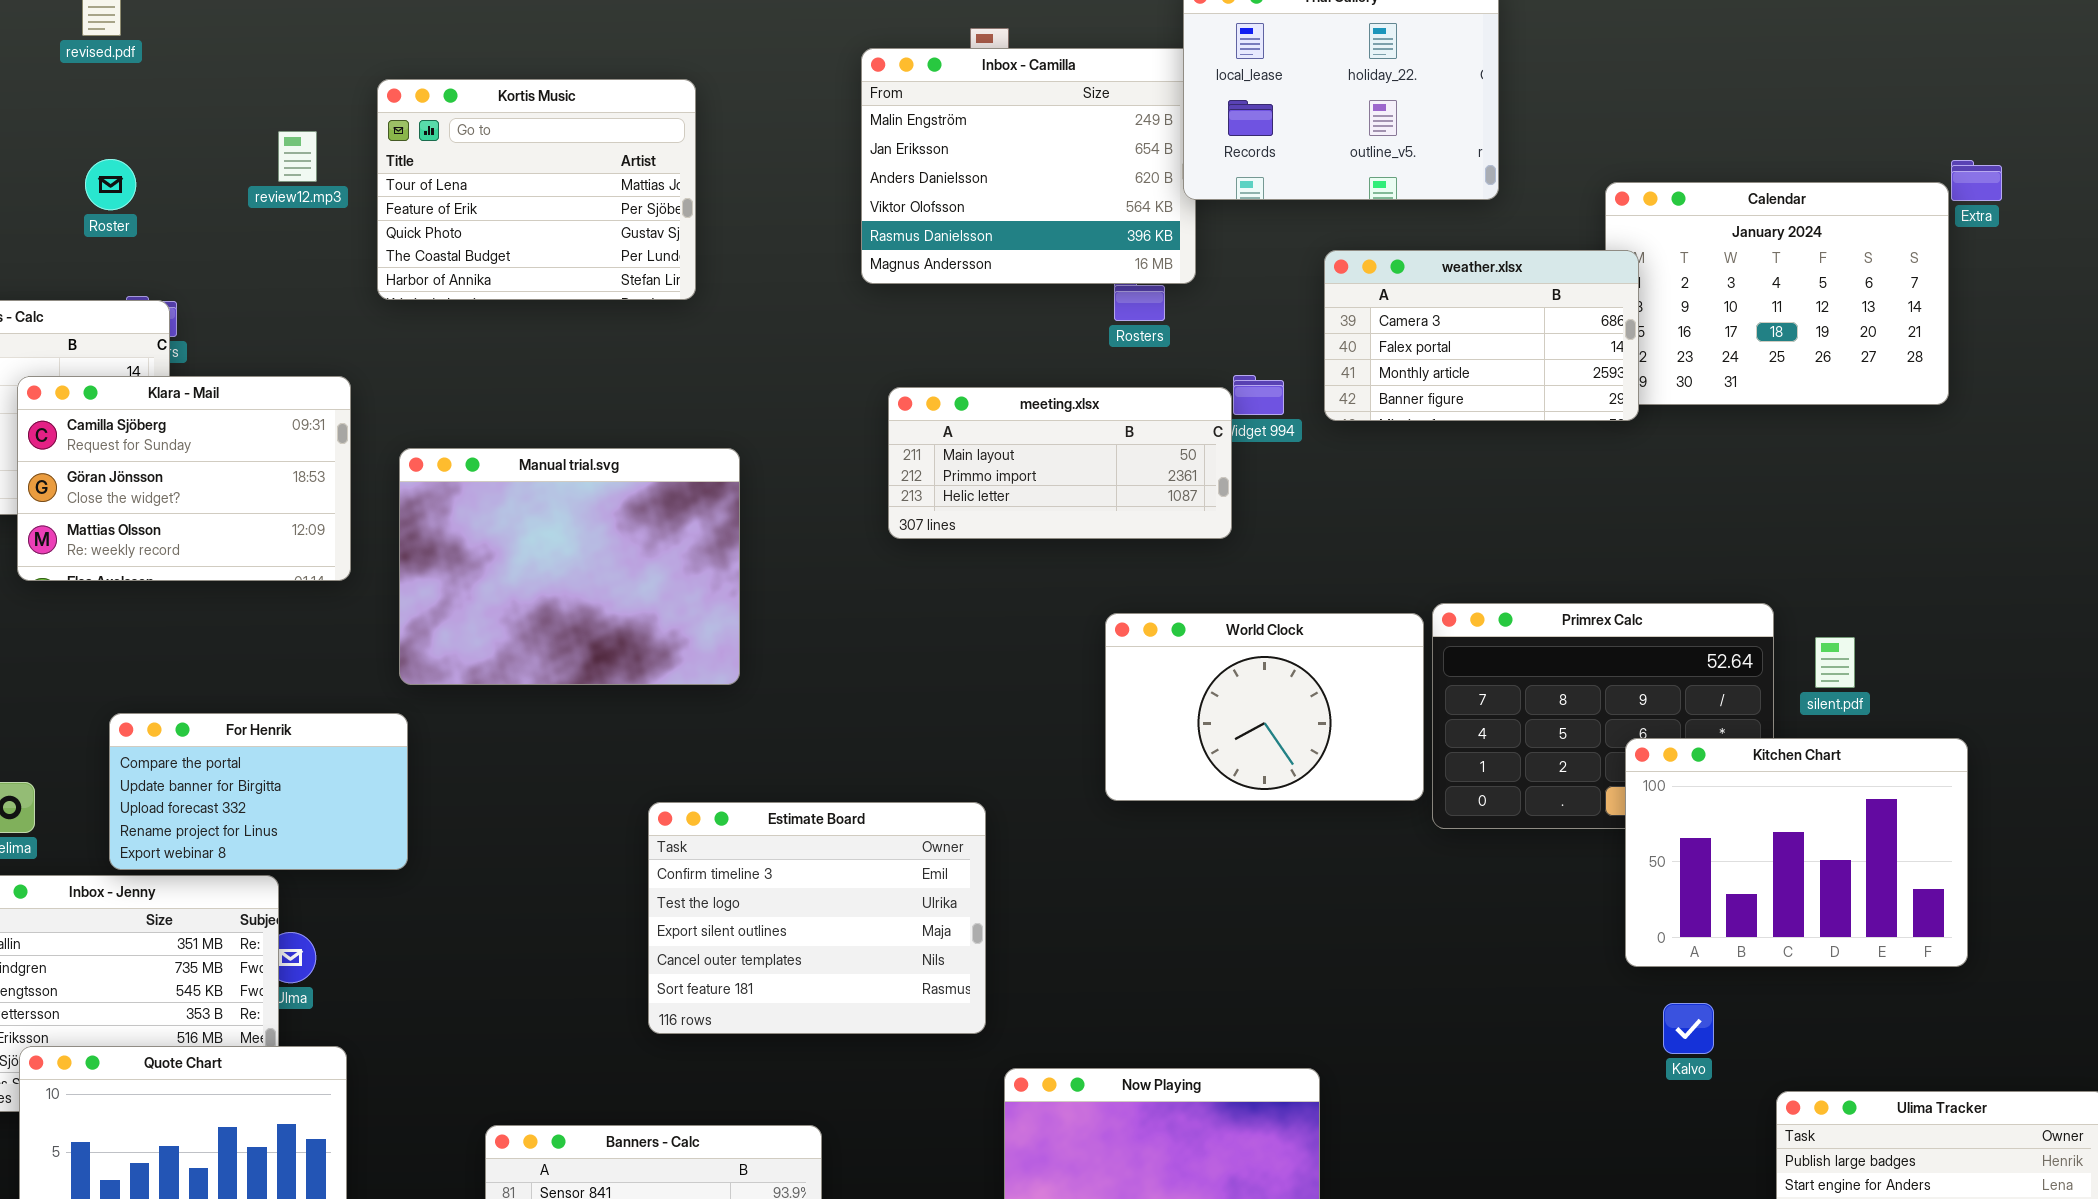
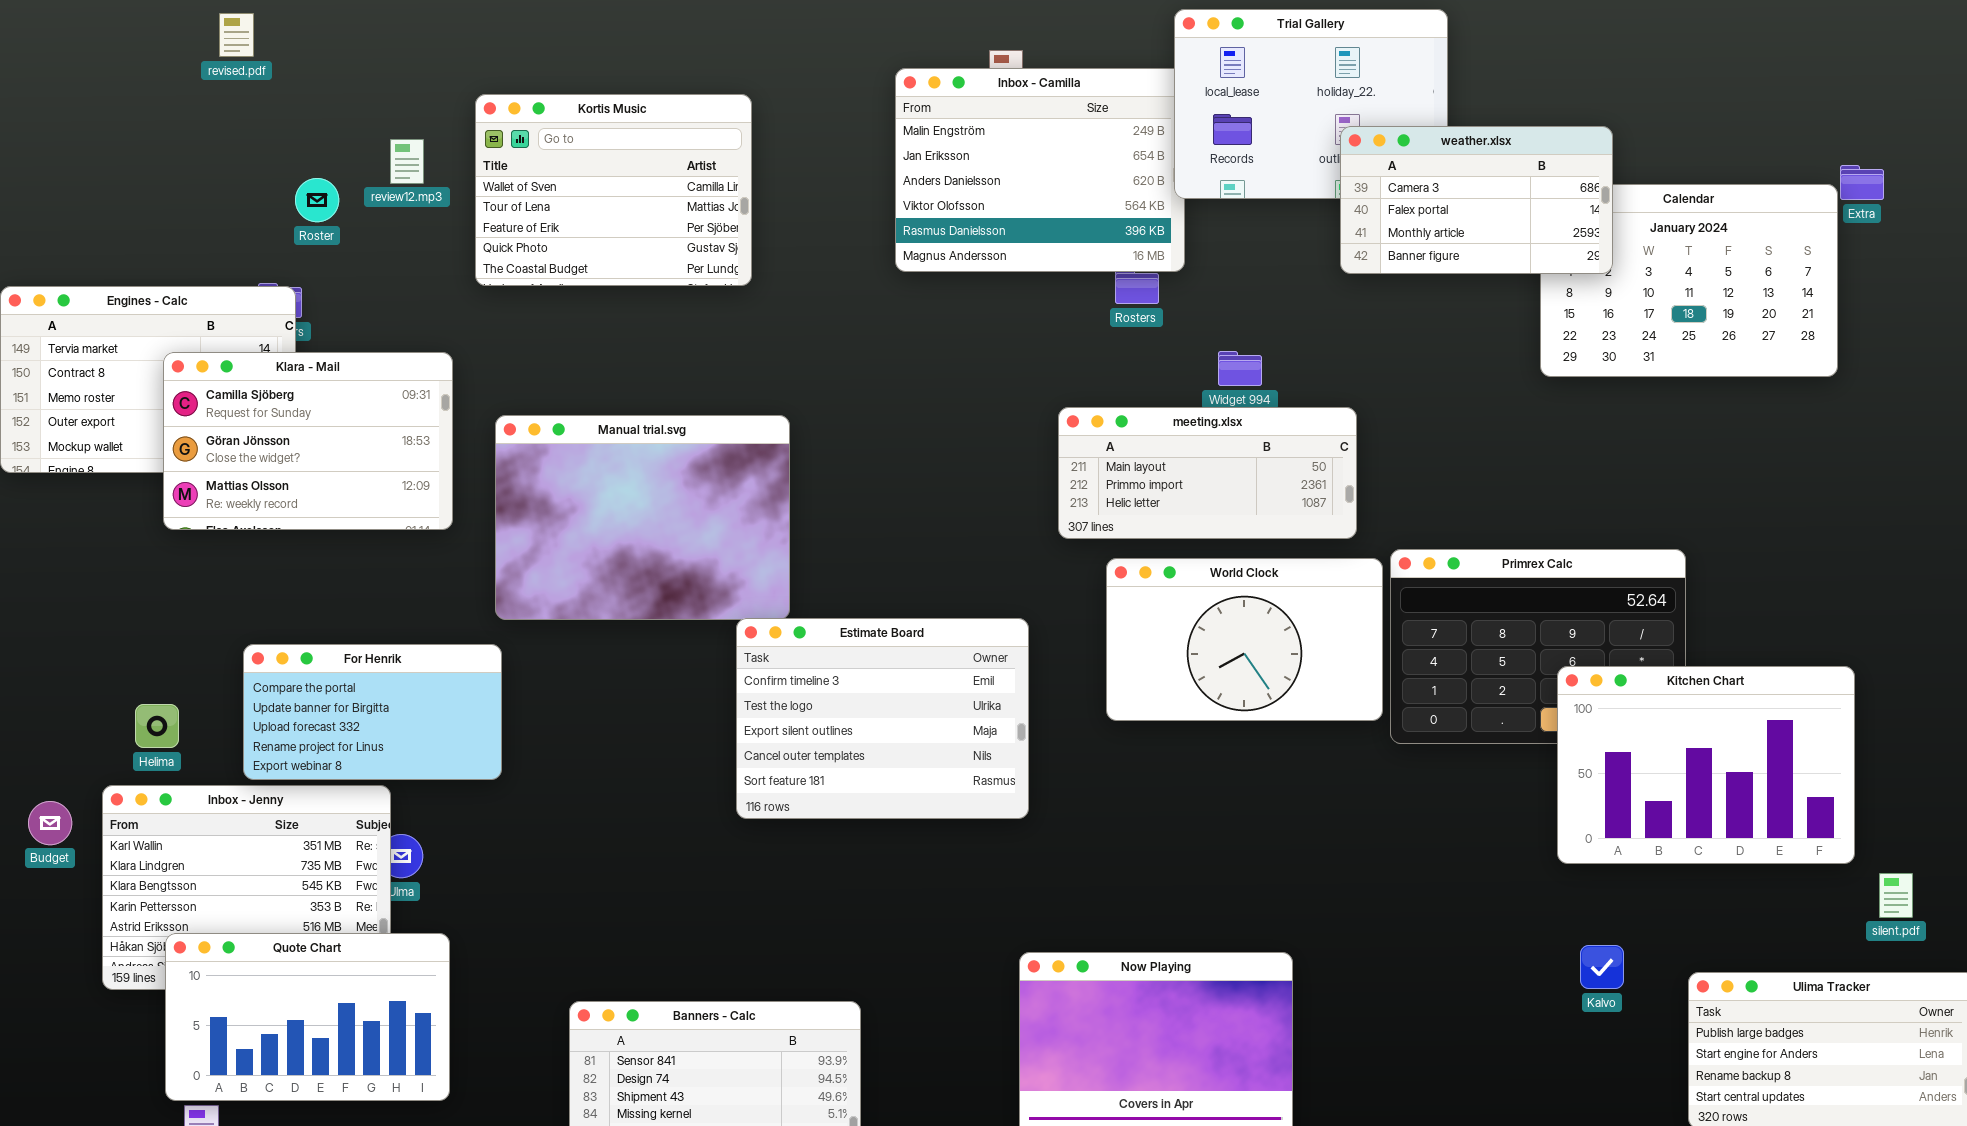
Kortis Music: [377,79,696,300] -> [475,94,752,286], scrolled up 1 row
Roster: [85,159,136,210] -> [295,178,339,222], moved
weather.xlsx: [1324,250,1639,421] -> [1340,126,1613,274], moved
meeting.xlsx: [888,387,1232,539] -> [1058,407,1357,539], moved
silent.pdf: [1815,637,1855,688] -> [1879,873,1913,918], moved
Estimate Board: [648,802,986,1034] -> [736,618,1029,819], moved
Kalvo: [1663,1003,1714,1054] -> [1580,945,1624,989], moved

